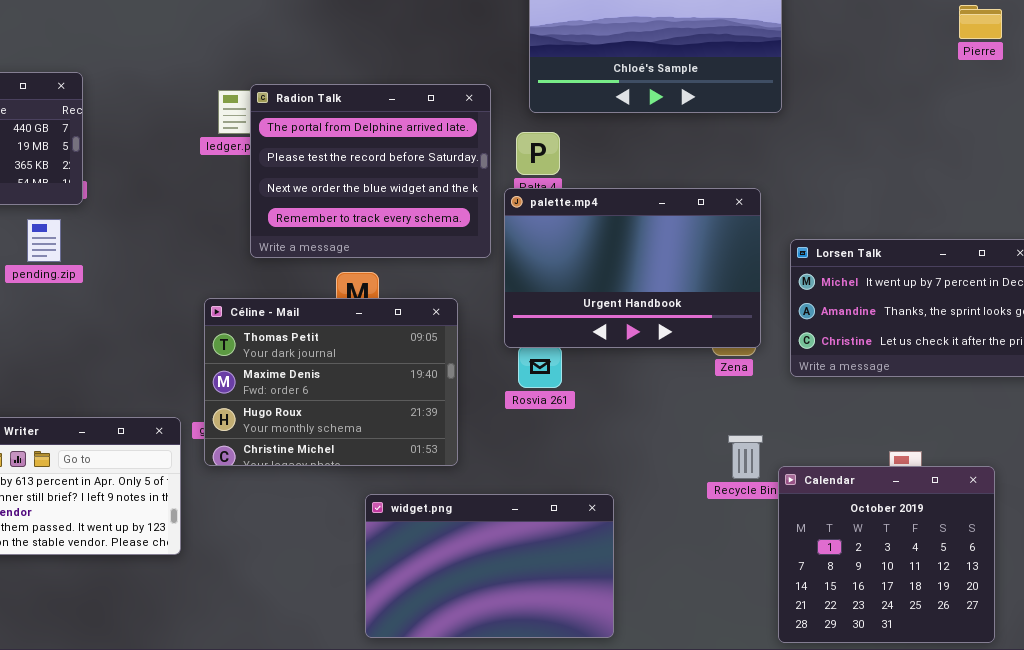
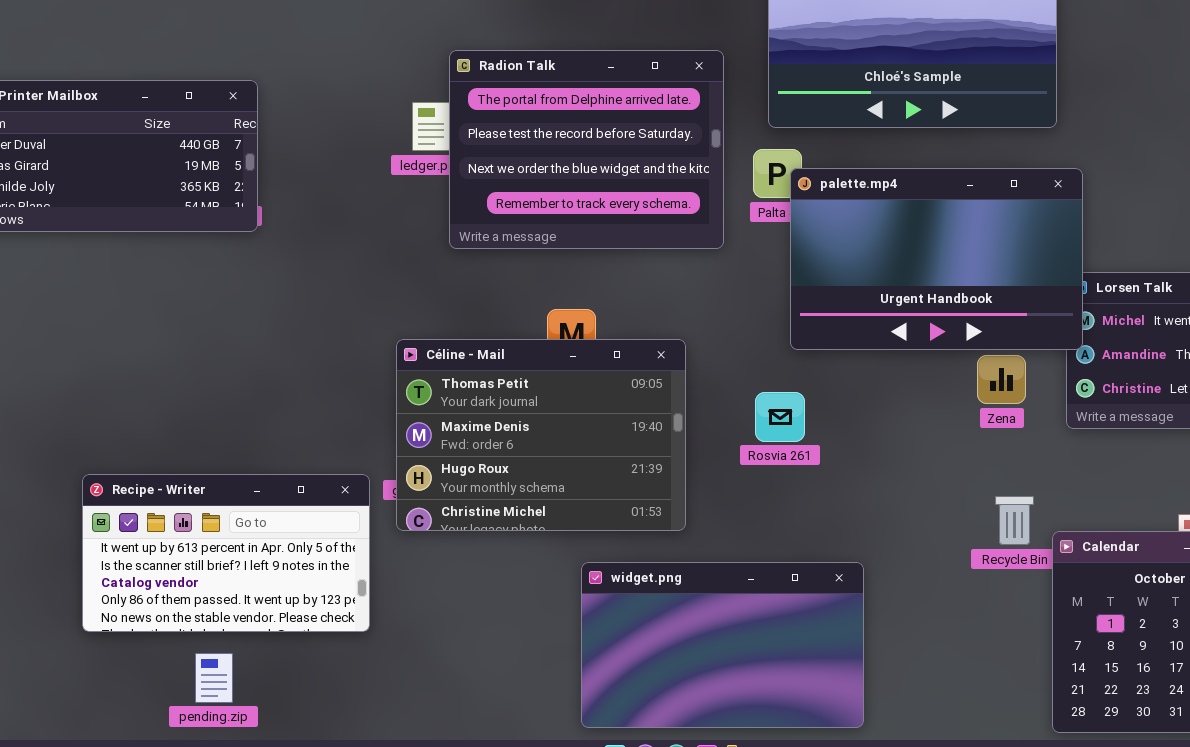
Radion Talk: [250,84,491,258] -> [449,50,724,249], moved
palette.mp4: [504,188,761,348] -> [790,168,1083,350], moved
pending.zip: [27,219,61,262] -> [195,653,233,703], moved

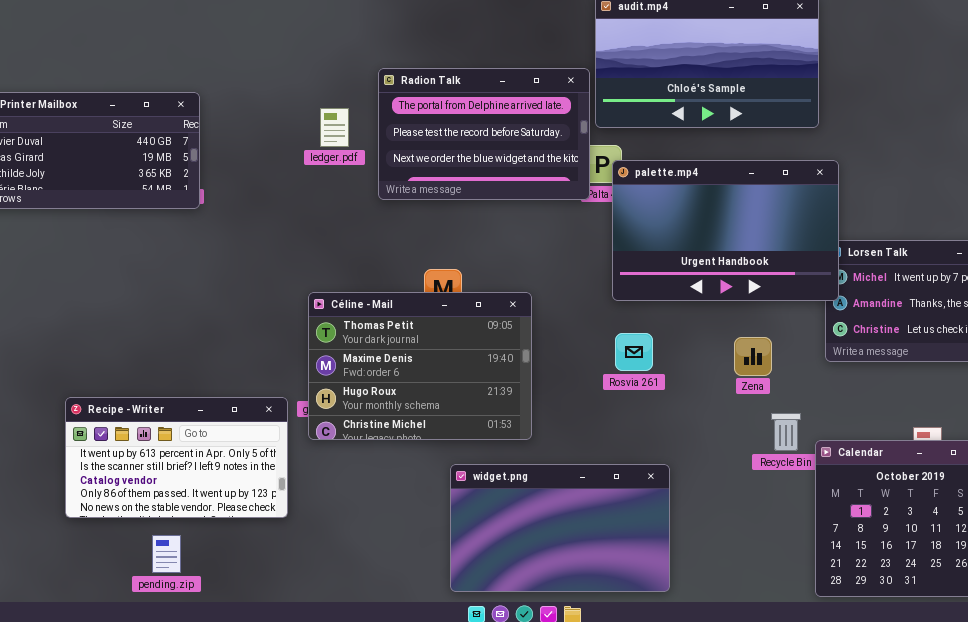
Radion Talk: [449,50,724,249] -> [378,68,590,200], moved, resized
Zena: [977,355,1026,404] -> [734,337,772,376], moved
Rosvia 261: [755,392,805,442] -> [615,333,653,371], moved

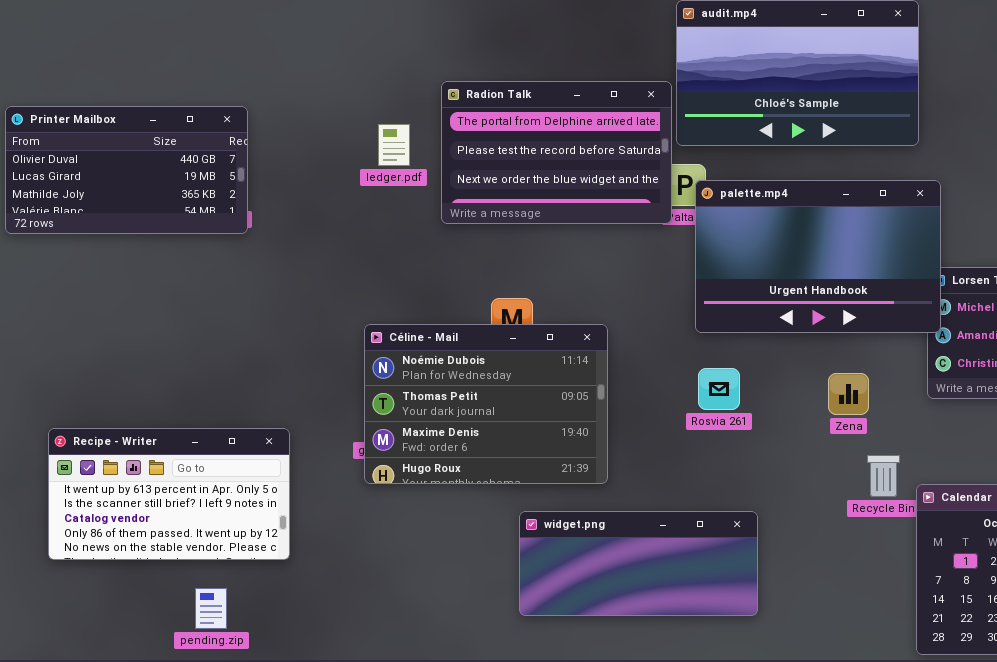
Céline - Mail: [308,292,532,440] -> [364,324,608,484], scrolled up 1 row
Recipe - Writer: [65,397,288,518] -> [48,428,290,560], moved
widget.png: [450,464,670,592] -> [519,511,758,616], resized

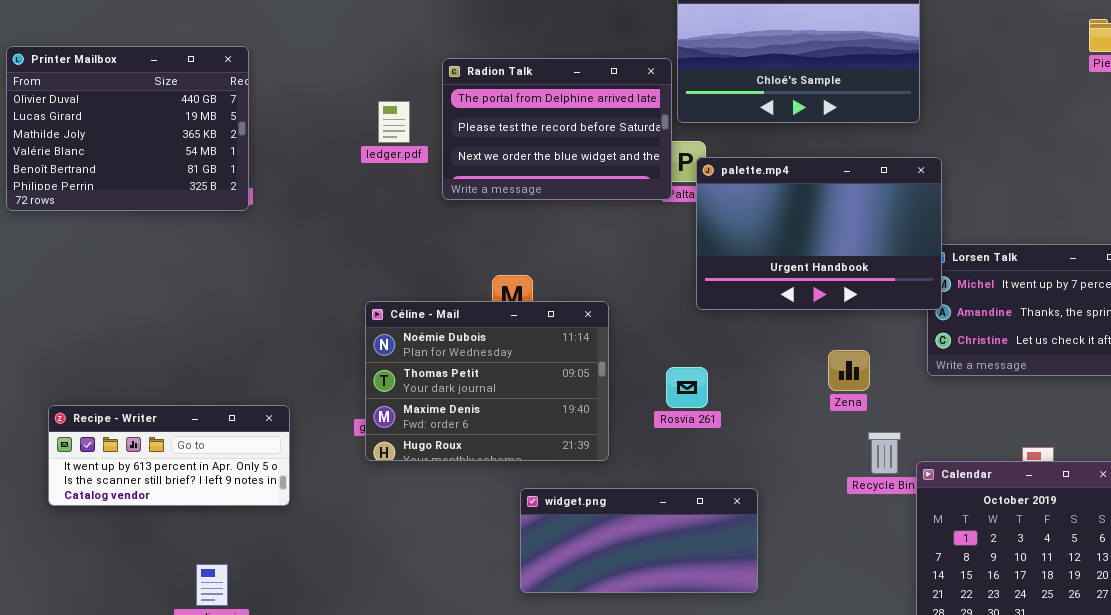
Printer Mailbox: [5,106,248,234] -> [6,46,249,211], resized
Rosvia 261: [698,368,740,410] -> [666,367,708,408], moved
Recipe - Writer: [48,428,290,560] -> [48,405,290,506], resized

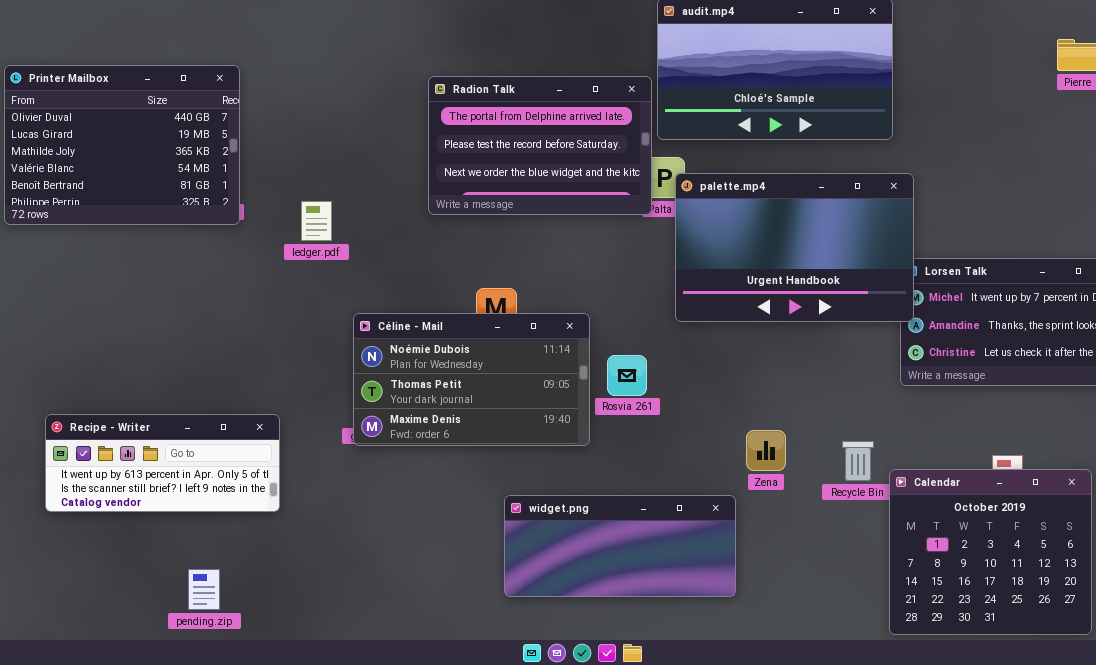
ledger.pdf: [378,101,410,143] -> [301,201,332,241], moved
Céline - Mail: [365,301,609,461] -> [353,313,590,446], resized
Zena: [828,350,870,391] -> [746,430,786,471], moved
Rosvia 261: [666,367,708,408] -> [607,355,647,396], moved

